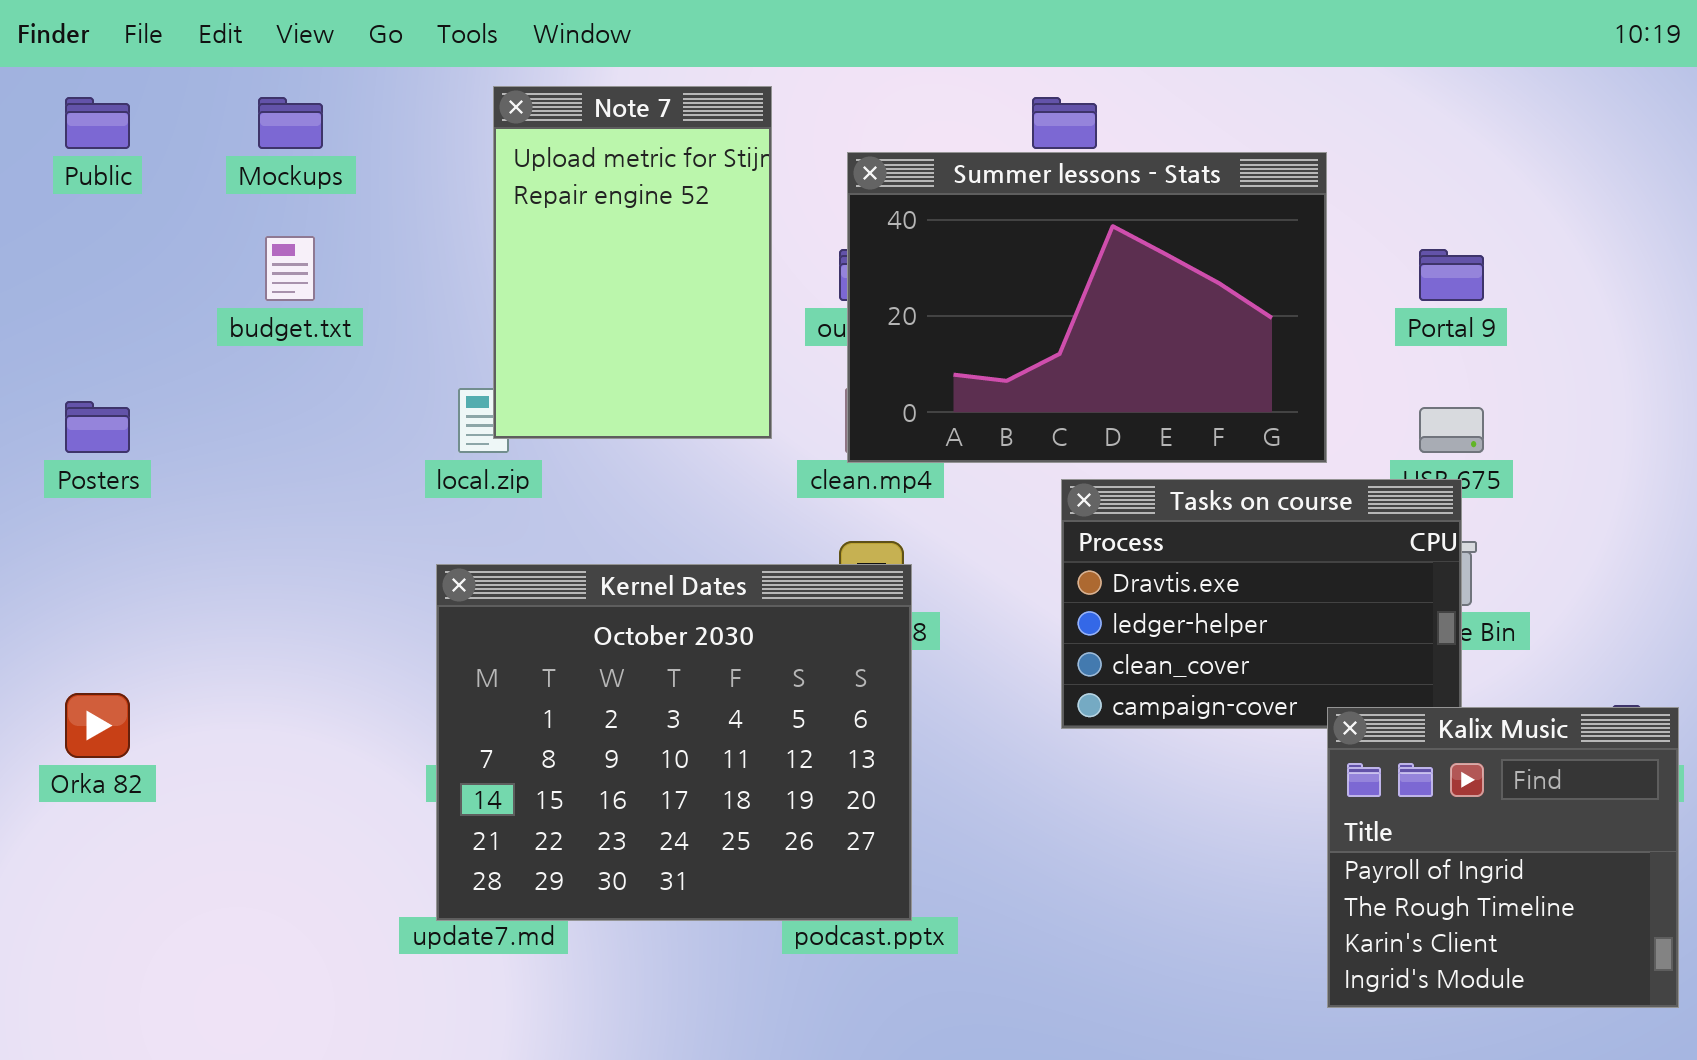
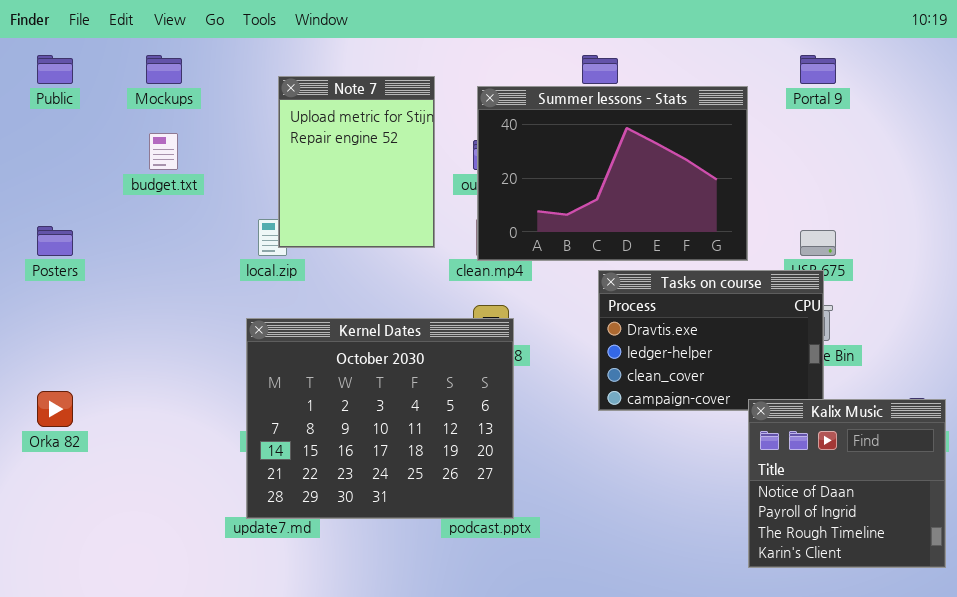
Note 7: [493,86,772,439] -> [278,76,435,248], resized
Portal 9: [1419,249,1484,301] -> [800,55,836,84], moved
Kalix Music: [1327,707,1679,1008] -> [748,399,946,568], scrolled up 1 row

